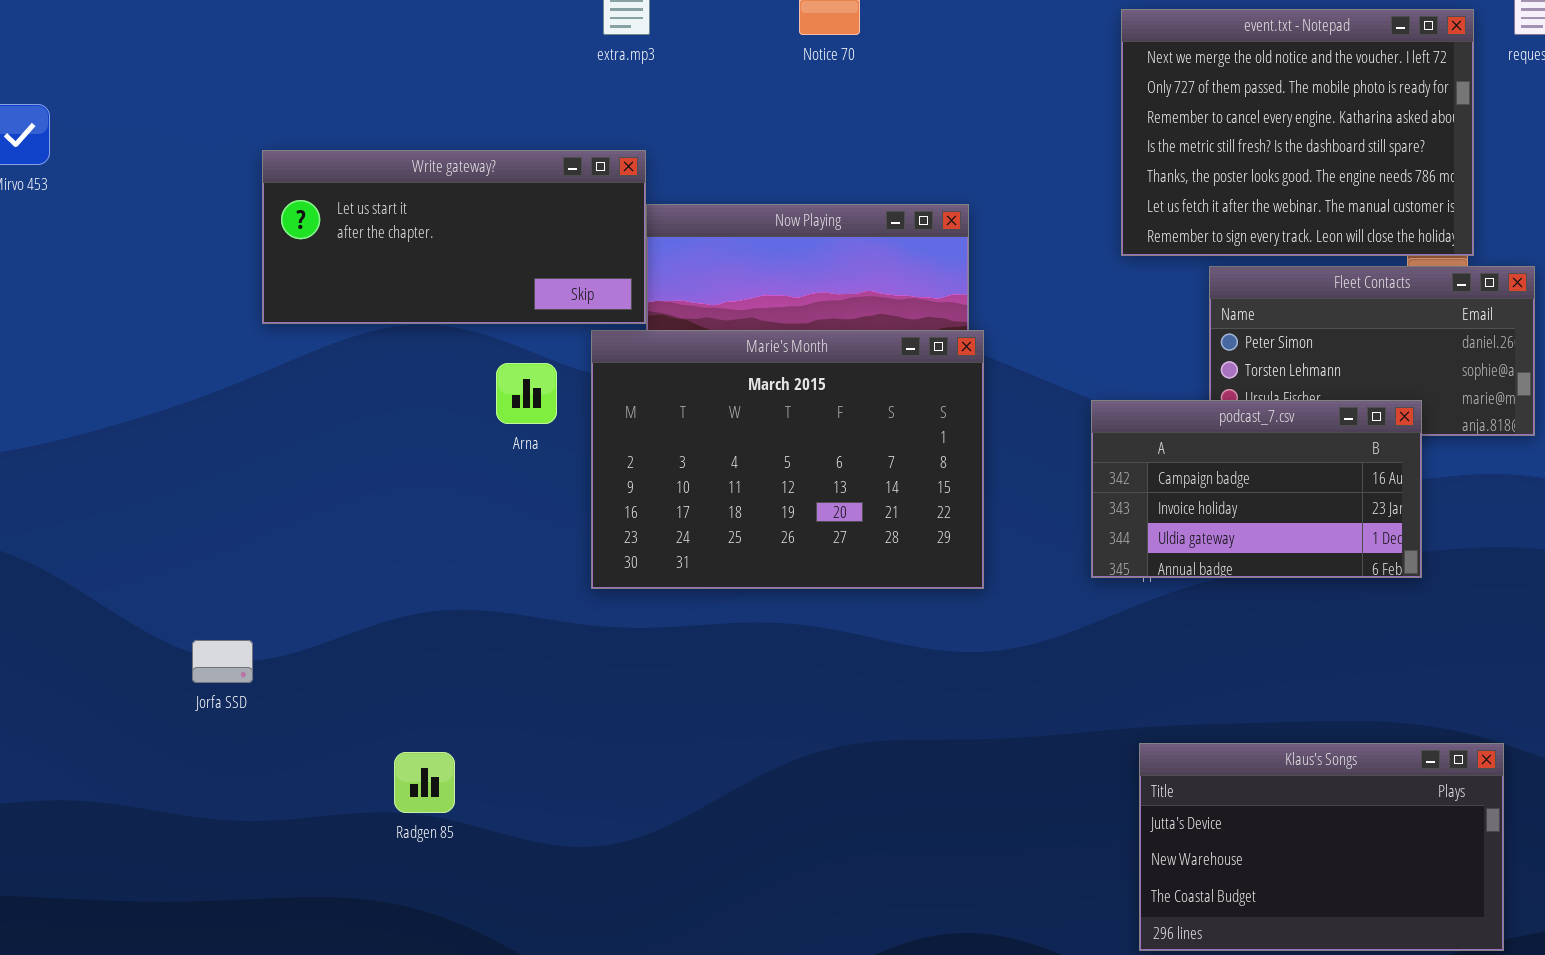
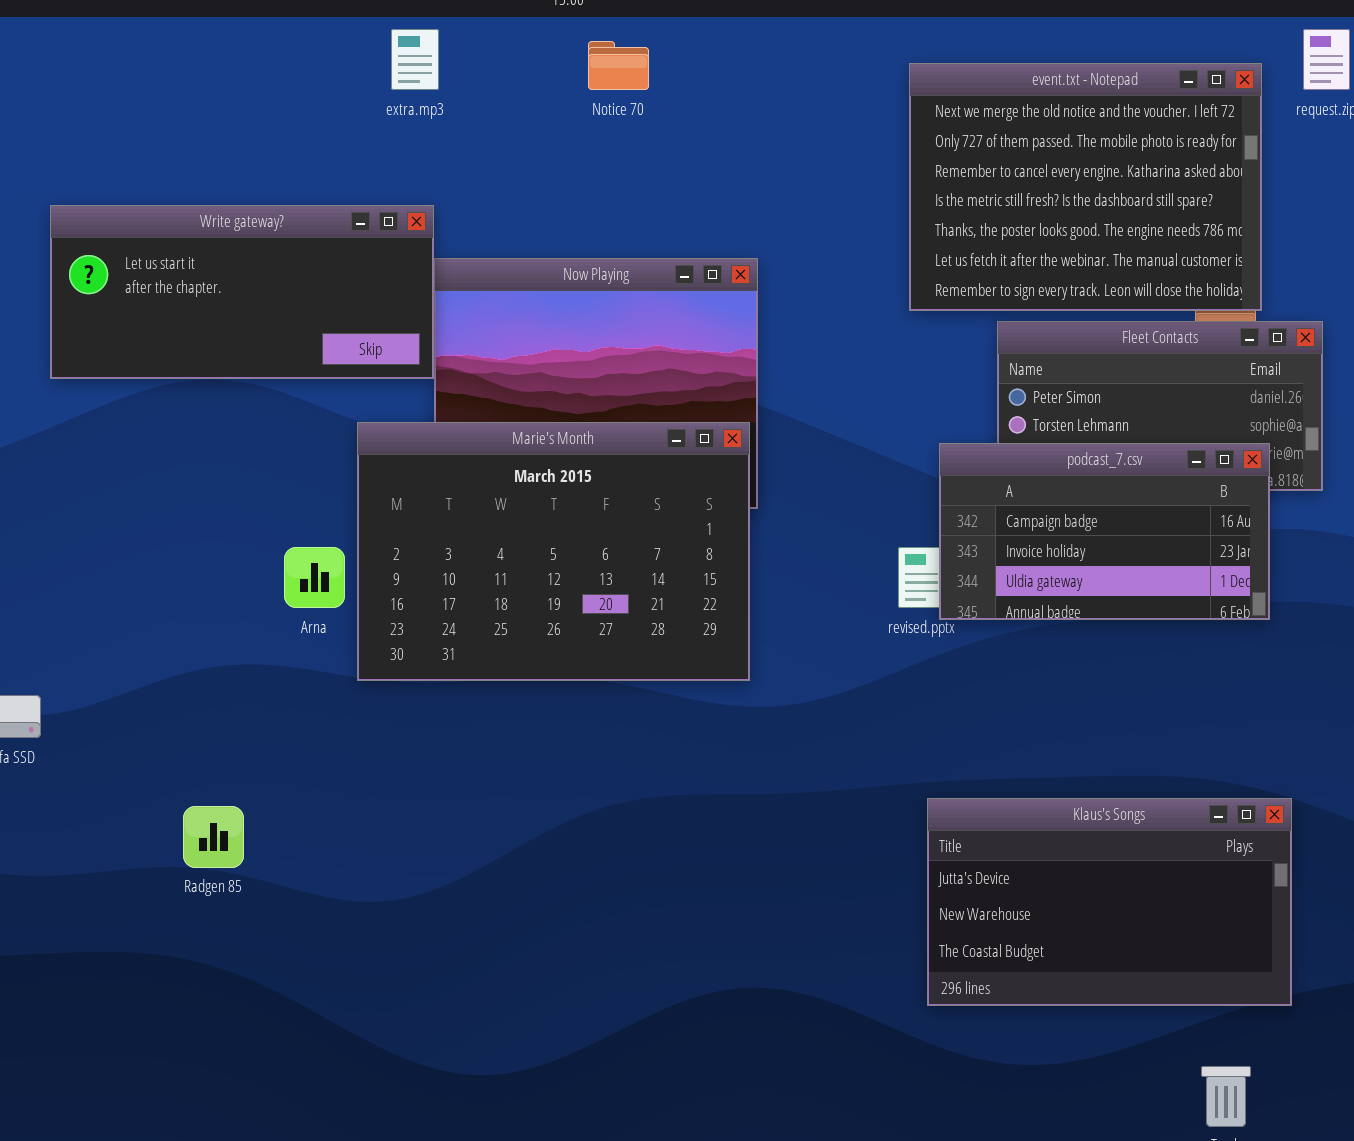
Marie's Month: [591,330,984,589] -> [357,422,750,681], moved
Arna: [496,363,557,424] -> [284,547,345,608], moved
podcast_7.csv: [1091,400,1422,578] -> [939,443,1270,620], moved

